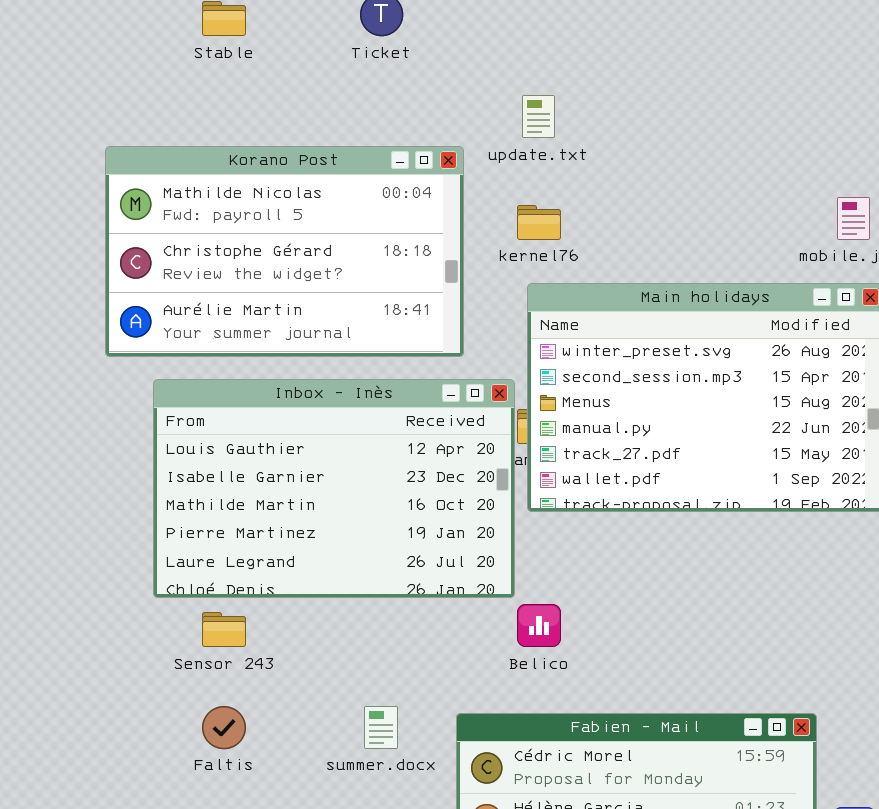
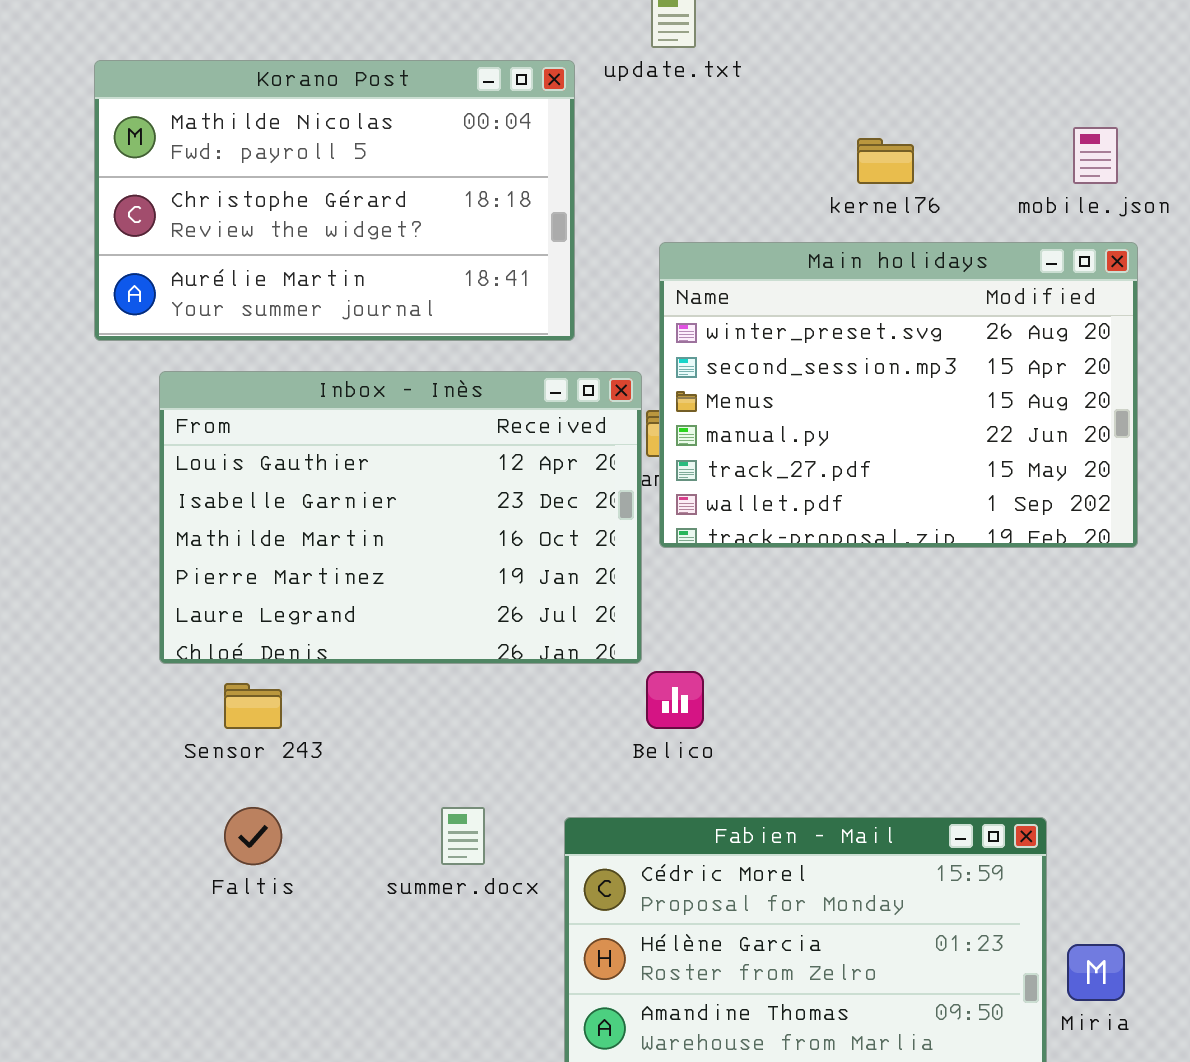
kernel76: [517,205,561,240] -> [857,138,914,184], moved

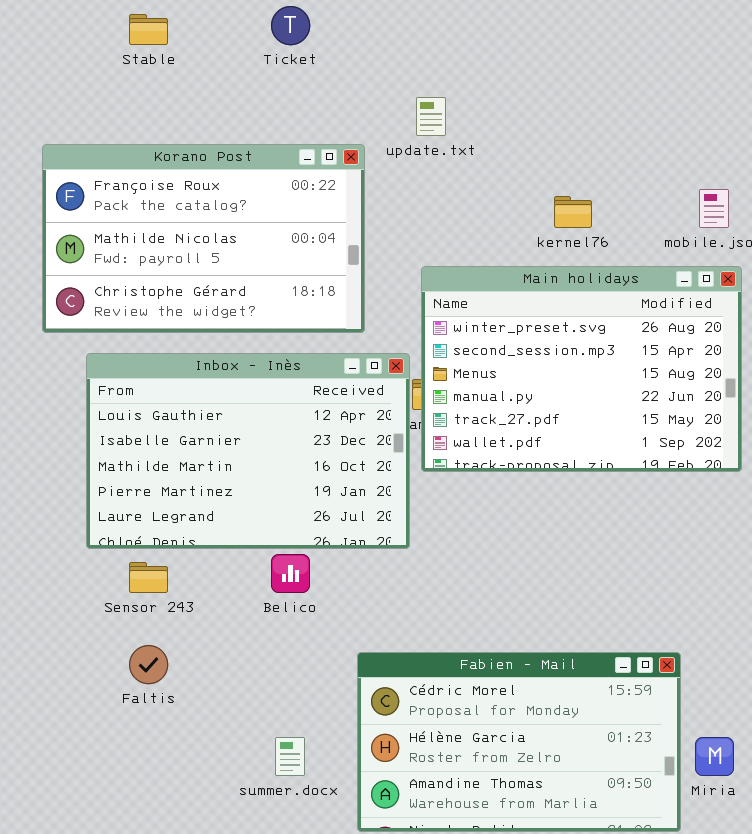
Korano Post: [94,60,575,341] -> [42,144,365,333], scrolled up 1 row
Belico: [646,671,704,729] -> [271,554,310,593], moved
summer.docx: [441,807,485,865] -> [275,737,305,776], moved

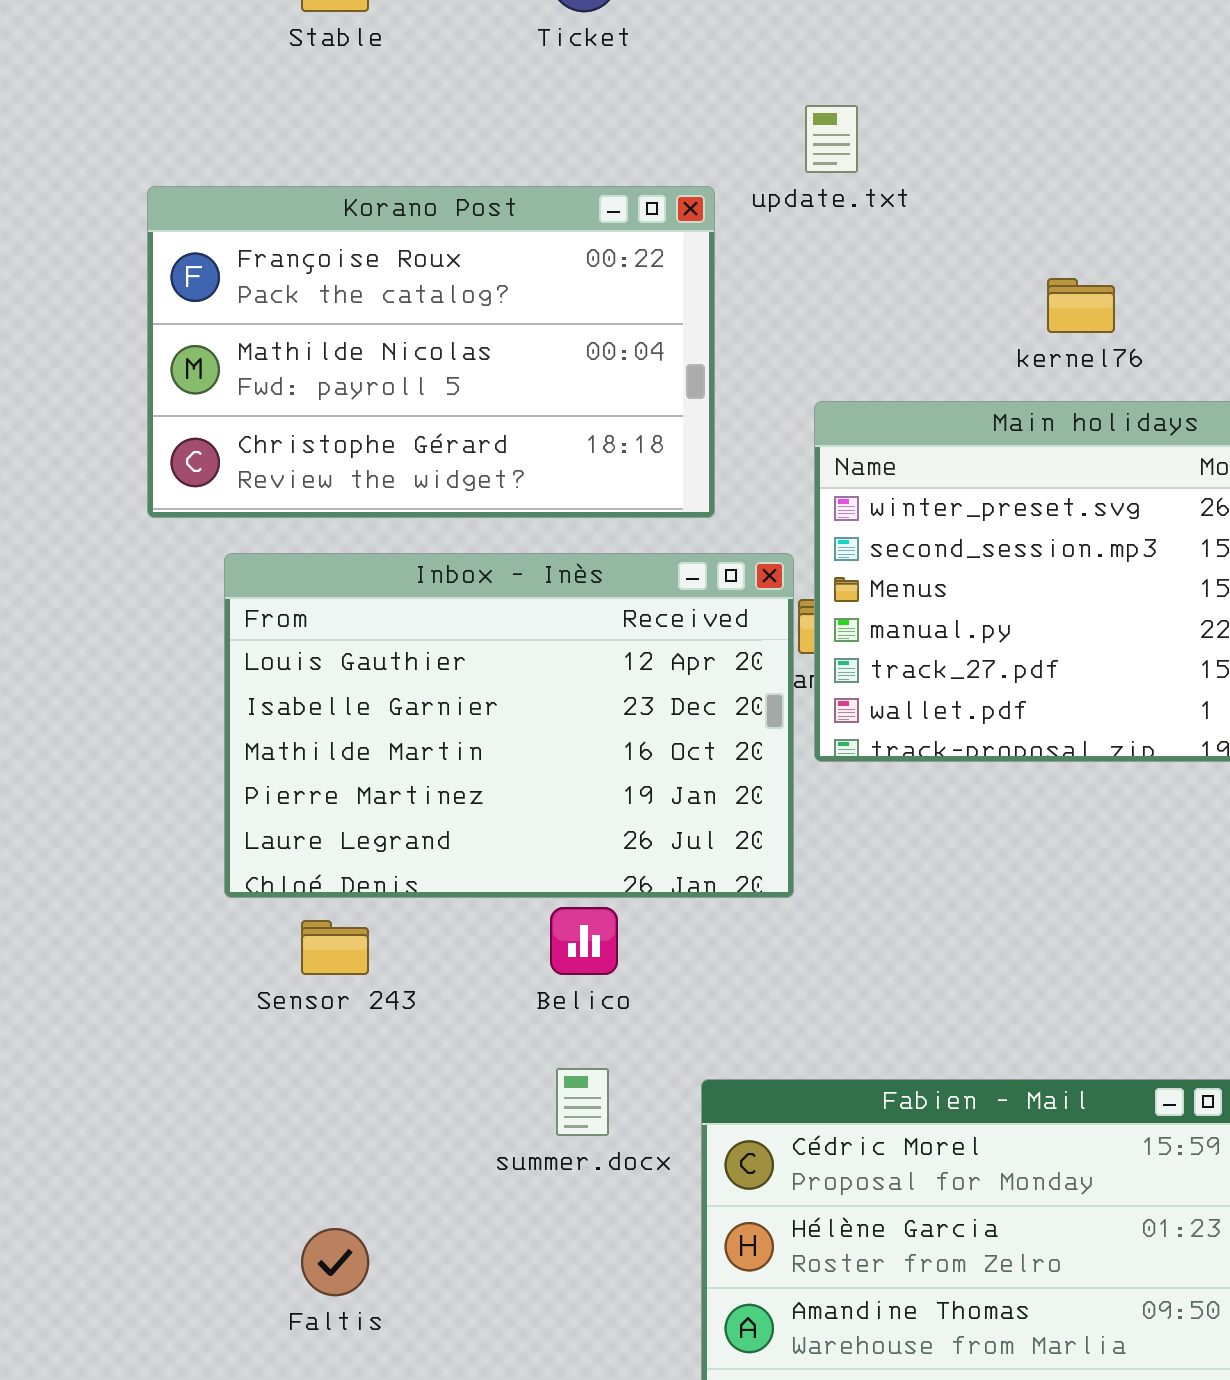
Faltis: [129,645,168,684] -> [301,1228,369,1296], moved
summer.docx: [275,737,305,776] -> [556,1068,609,1136], moved

